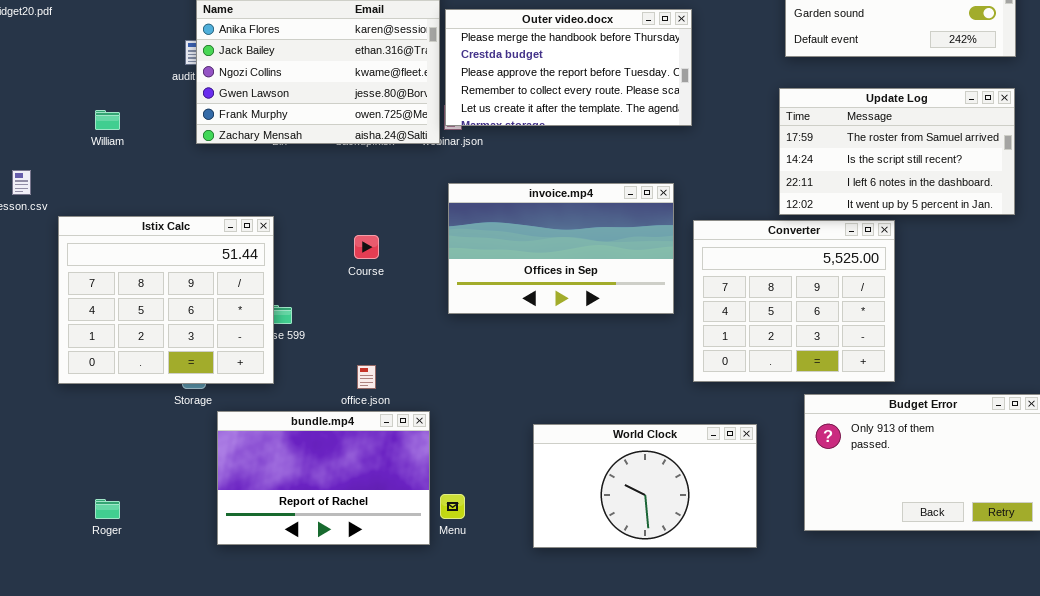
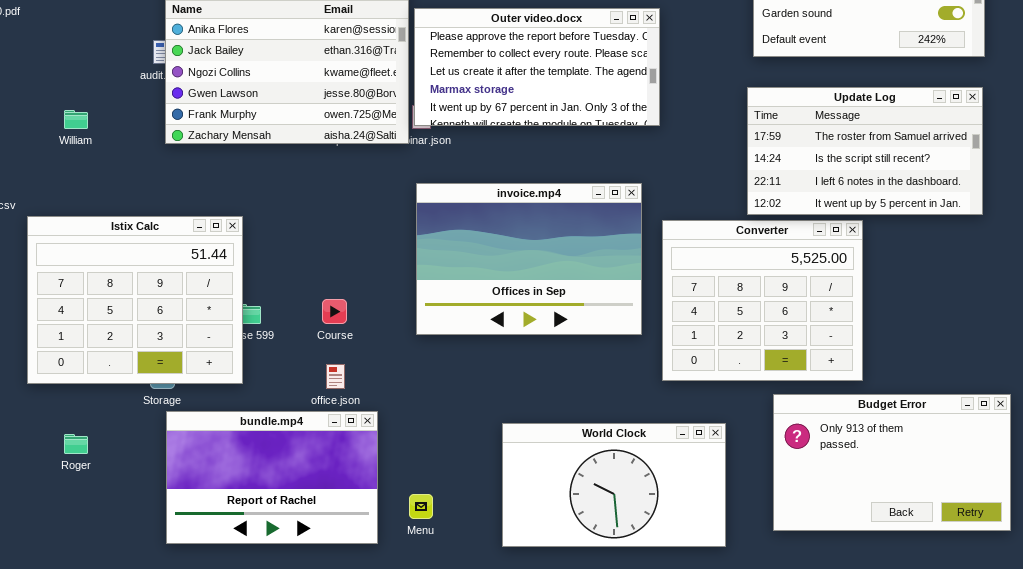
Outer video.docx: [445,9,692,126] -> [414,8,660,126], scrolled down 2 rows
invoice.mp4: [448,183,674,314] -> [416,183,642,335], resized
Course: [354,235,379,259] -> [322,299,347,324], moved
bundle.mp4: [217,411,430,545] -> [166,411,378,544], moved
Roger: [95,499,120,519] -> [64,434,88,454], moved

